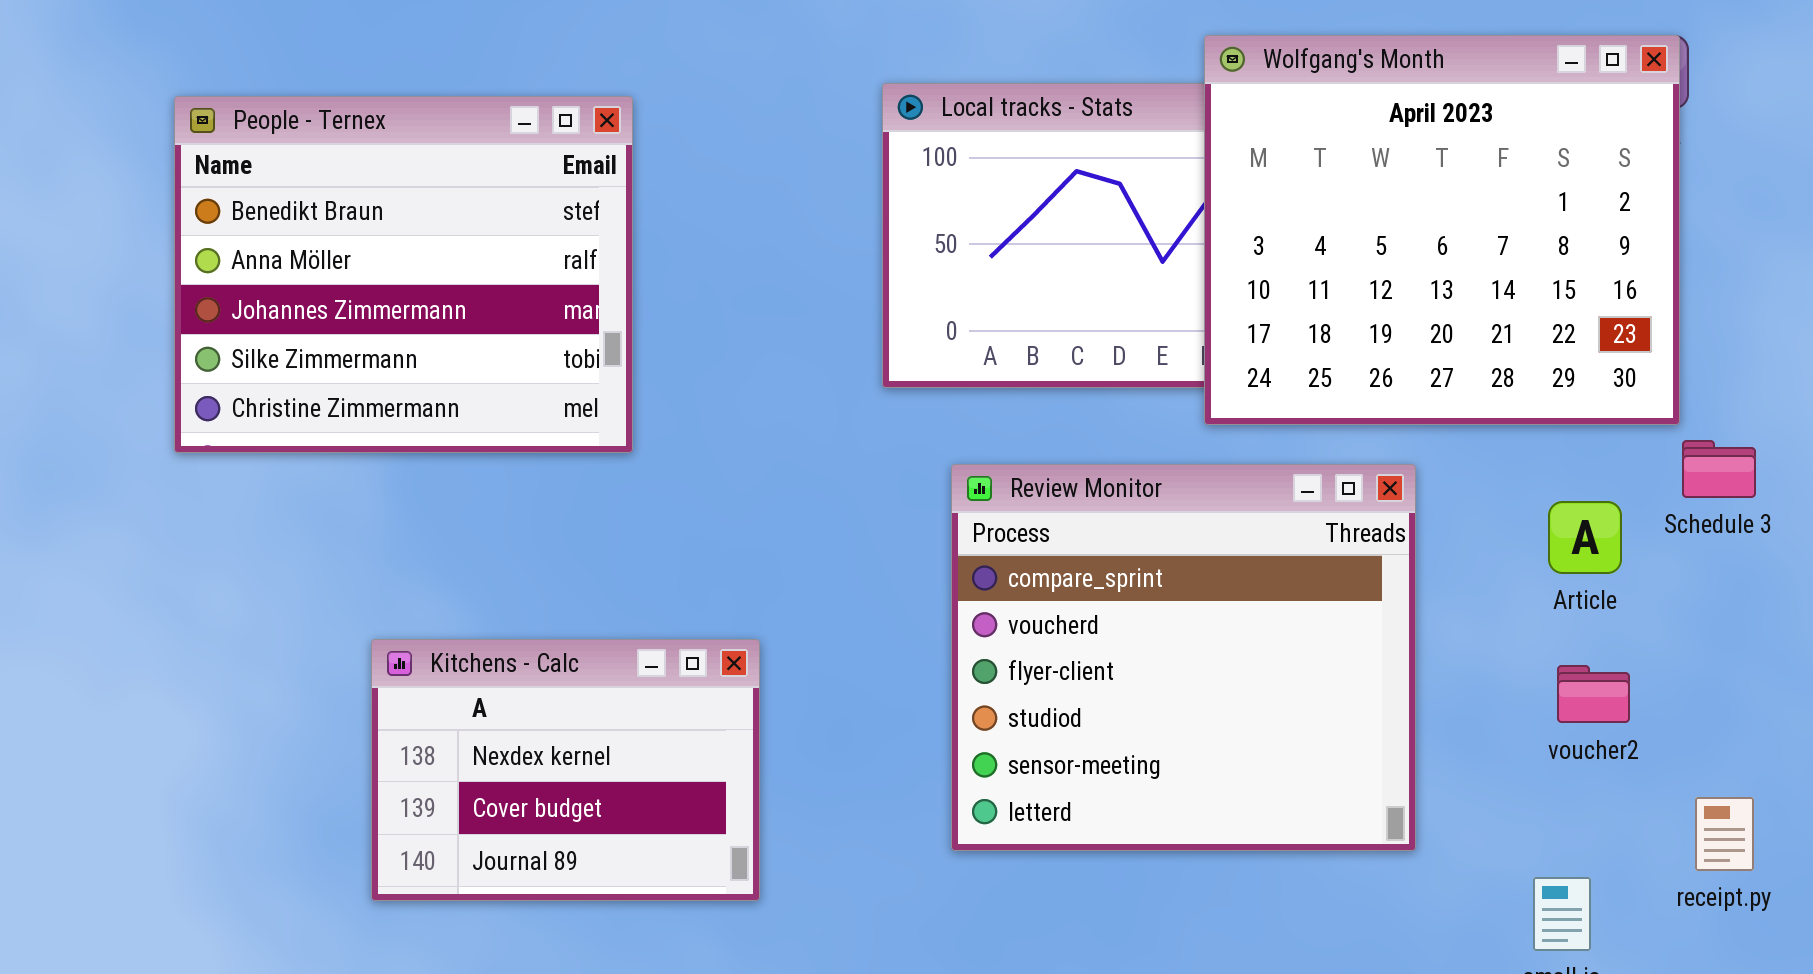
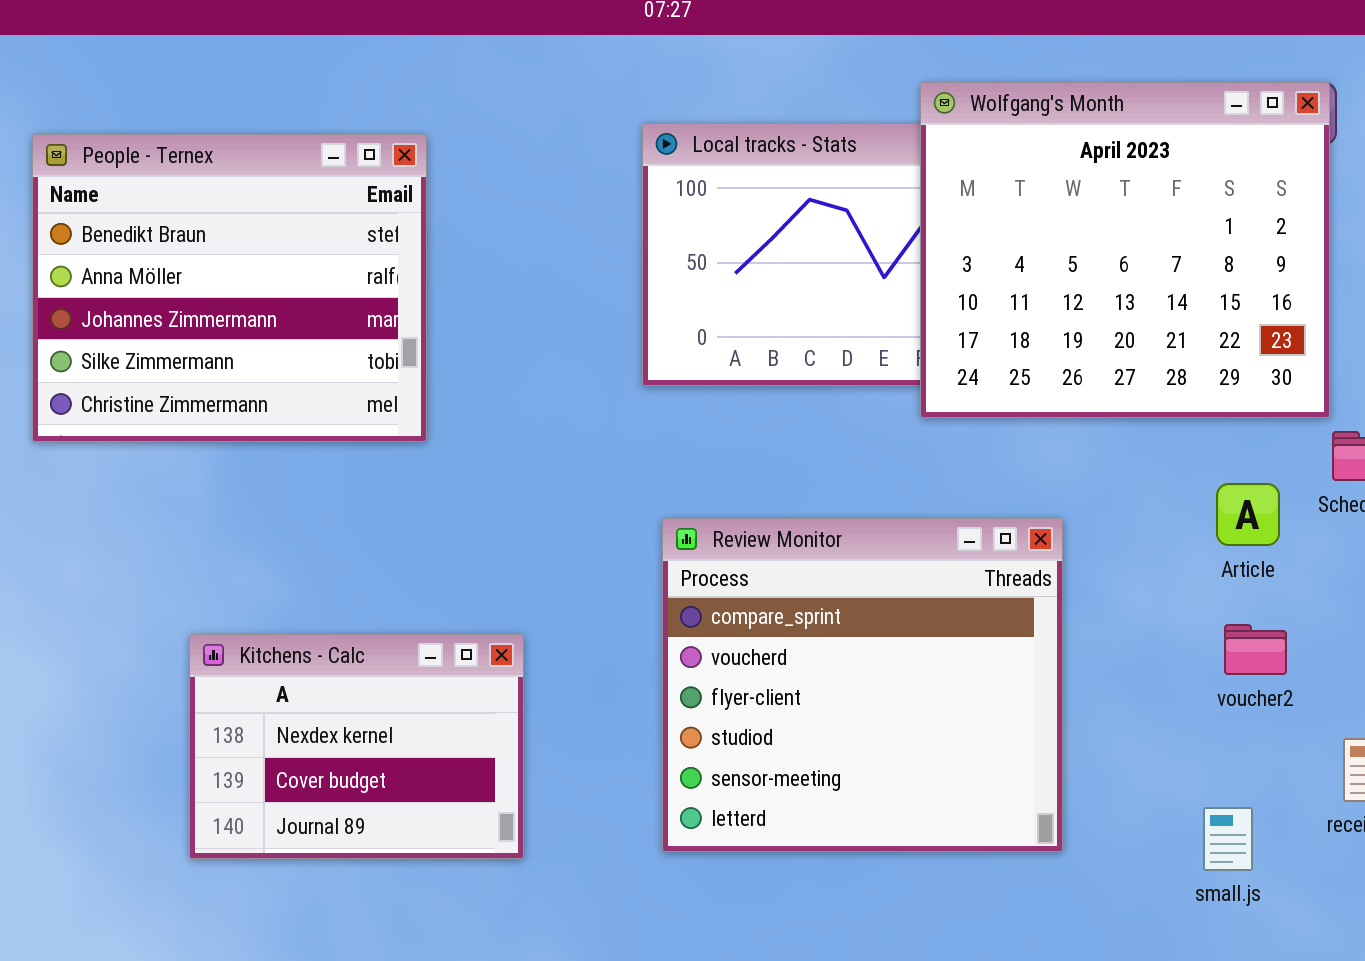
Review Monitor: [951,464,1416,851] -> [662,518,1063,852], moved
Kitchens - Calc: [371,639,760,901] -> [189,634,524,859], moved

